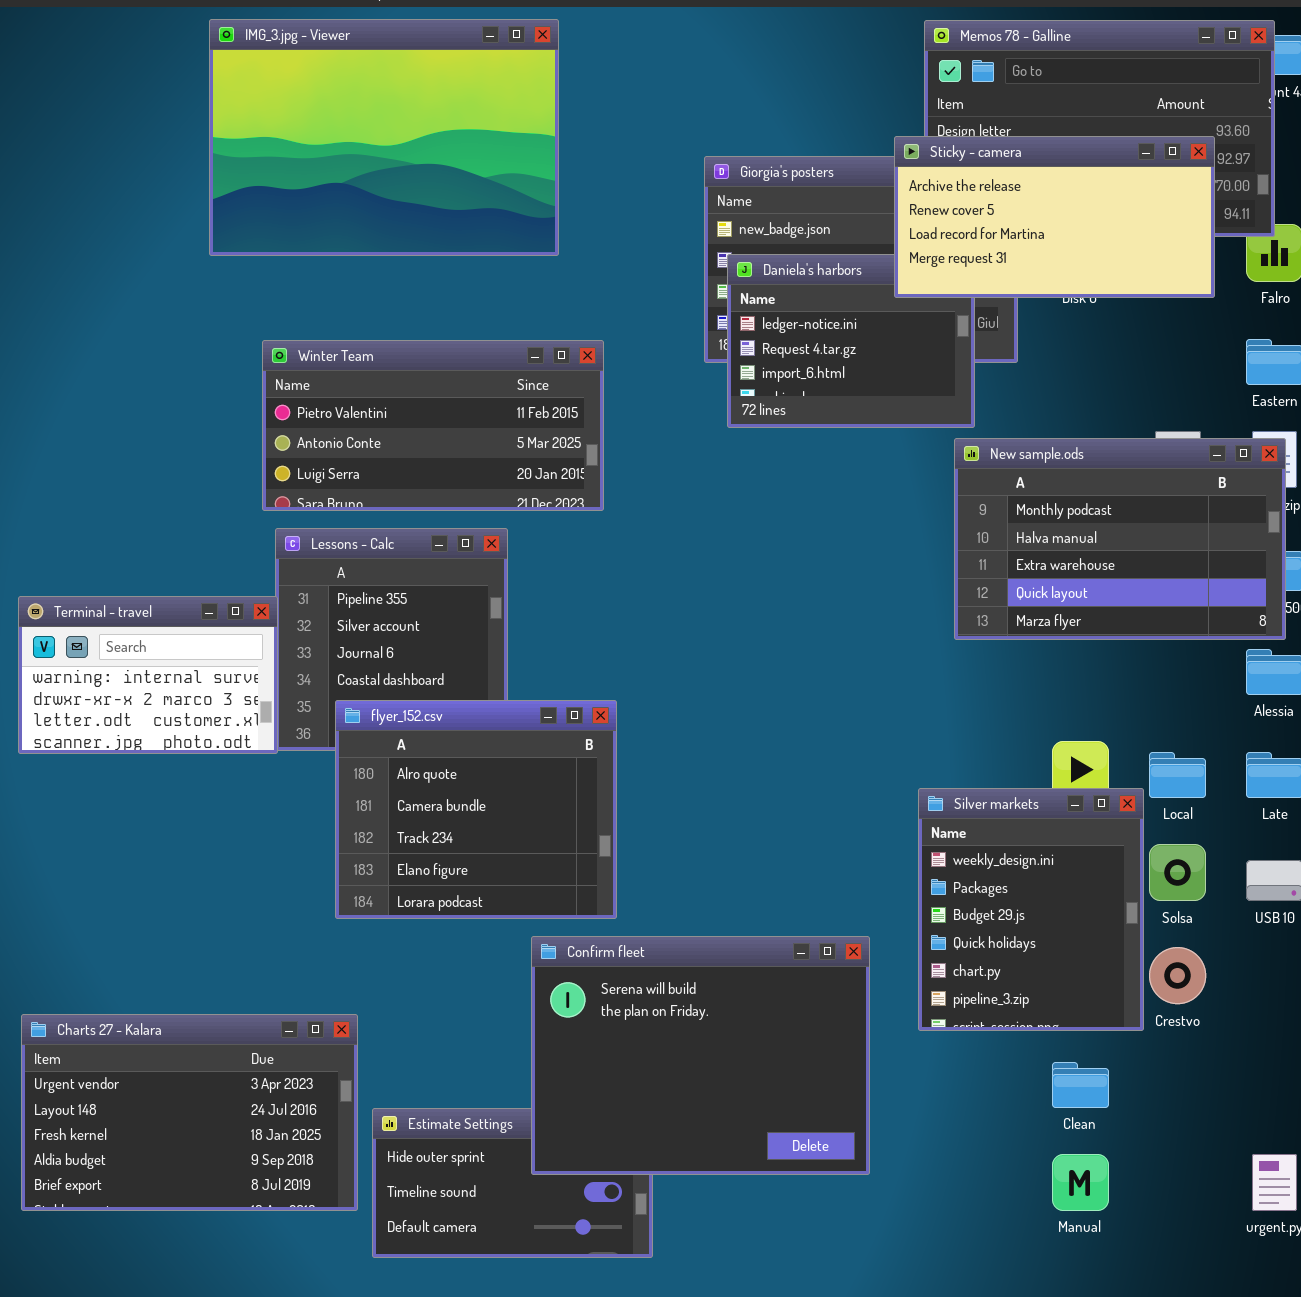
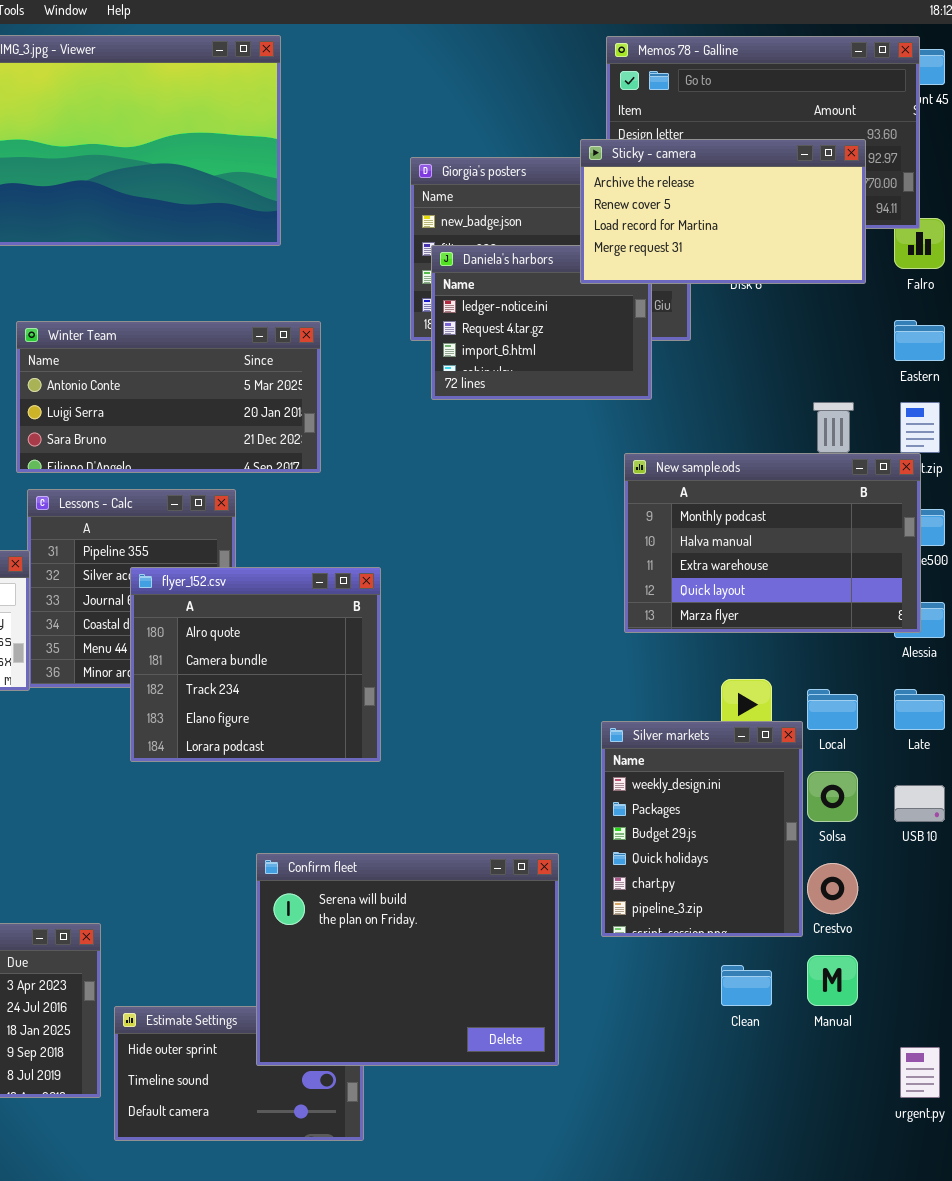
Winter Team: [262,340,604,511] -> [16,321,321,473], scrolled down 1 row
New sample.ods: [954,438,1286,640] -> [624,453,921,633], moved
flyer_152.csv: [335,700,617,919] -> [130,567,381,762], moved
Manual: [1052,1154,1109,1211] -> [807,955,858,1006], moved

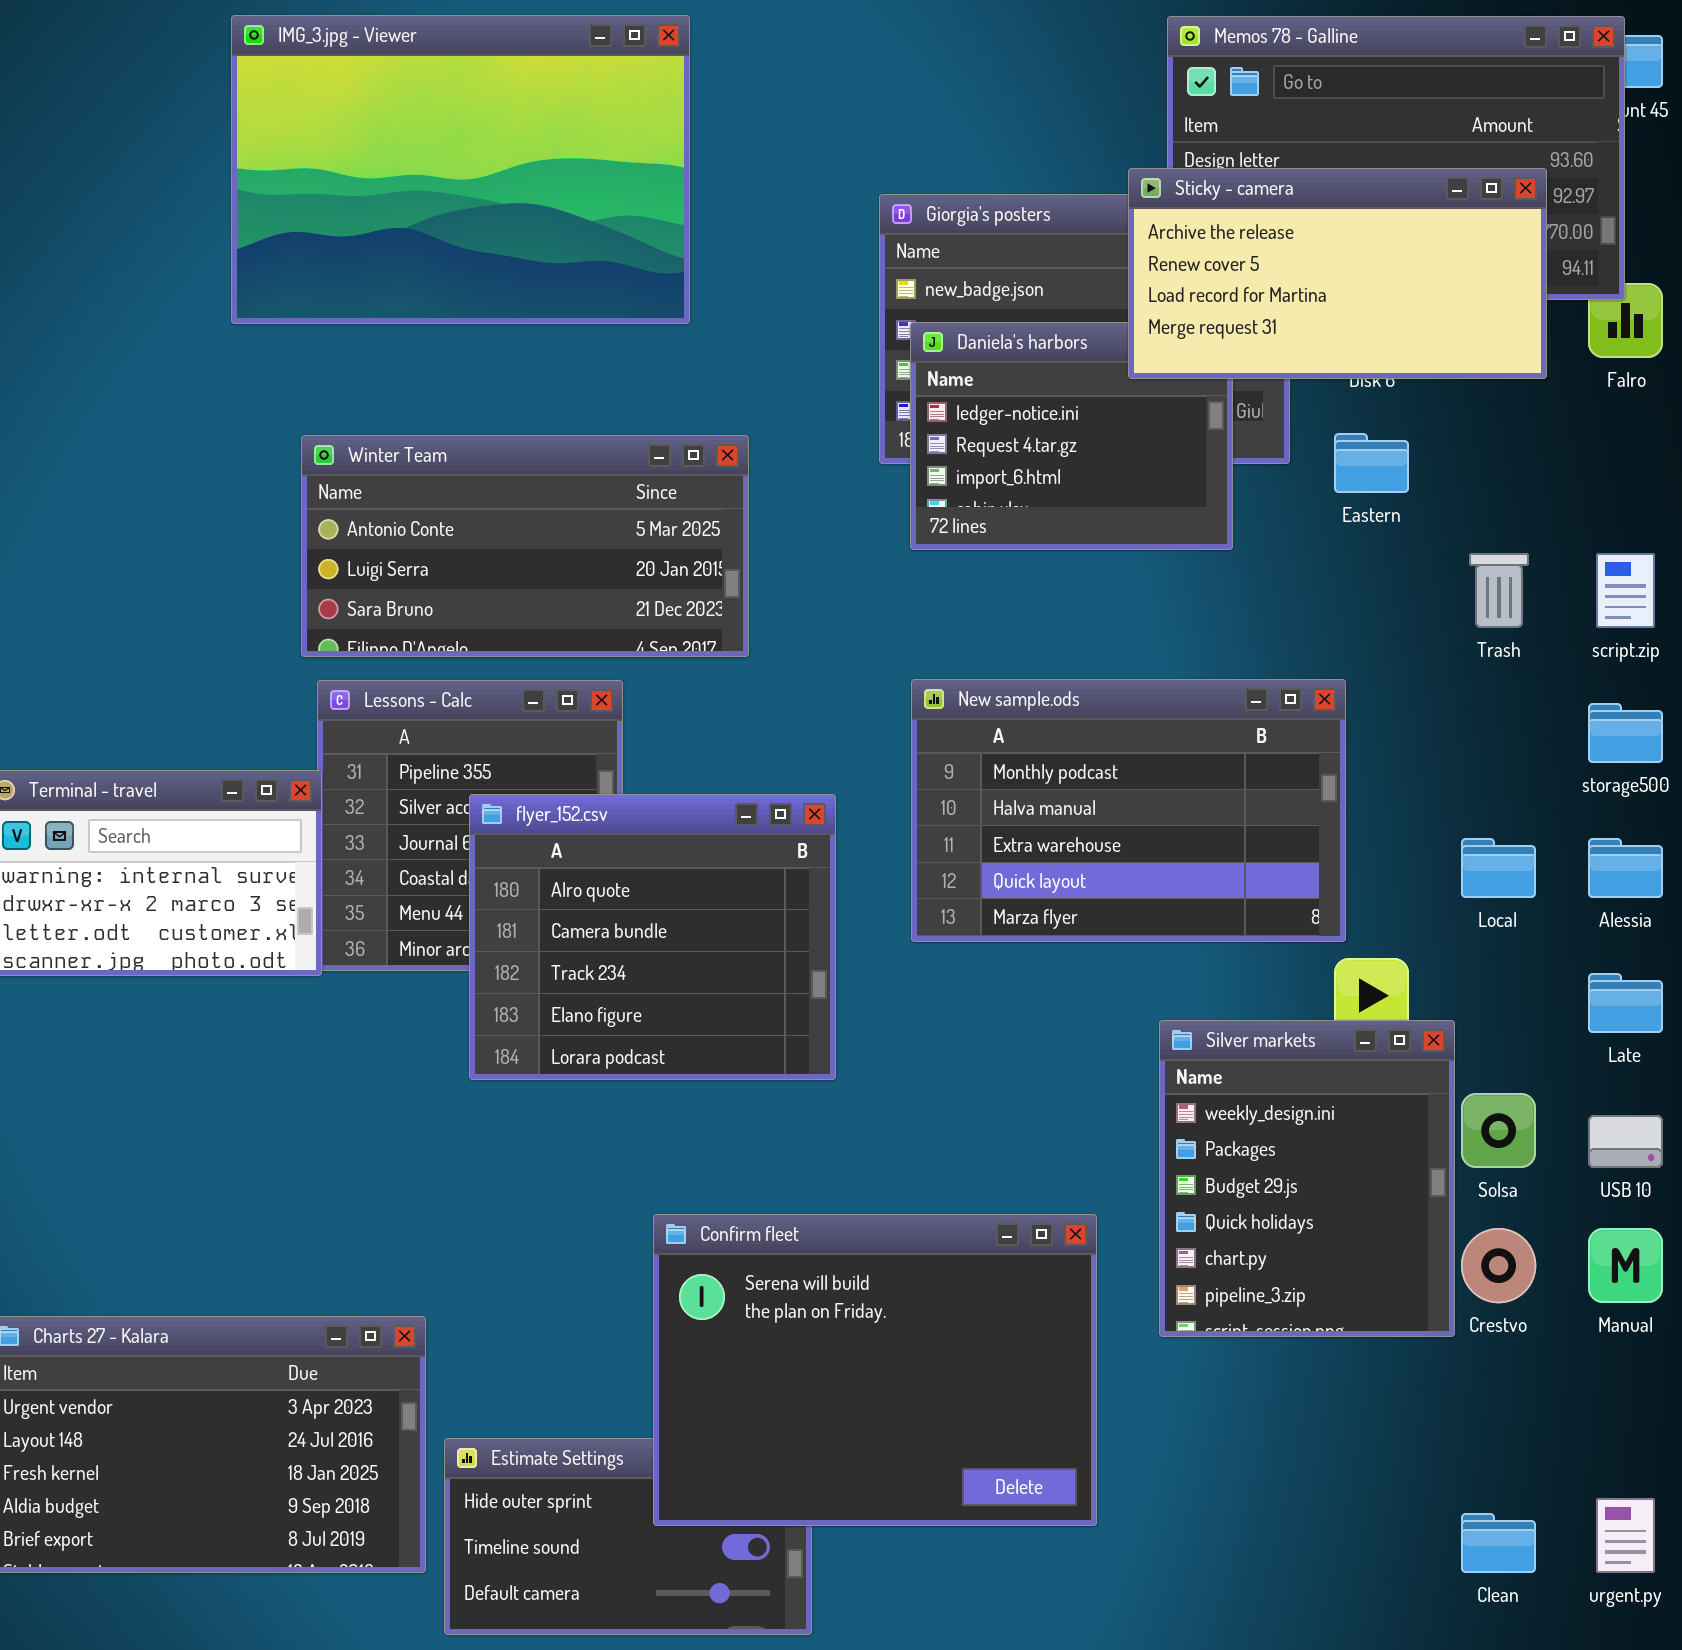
Eastern: [894,320,945,361] -> [1334,433,1409,493], moved
New sample.ods: [624,453,921,633] -> [911,679,1346,942], moved
Local: [807,689,858,730] -> [1461,838,1536,898], moved
Manual: [807,955,858,1006] -> [1588,1228,1663,1303], moved
Clean: [721,965,772,1006] -> [1461,1513,1536,1573], moved

